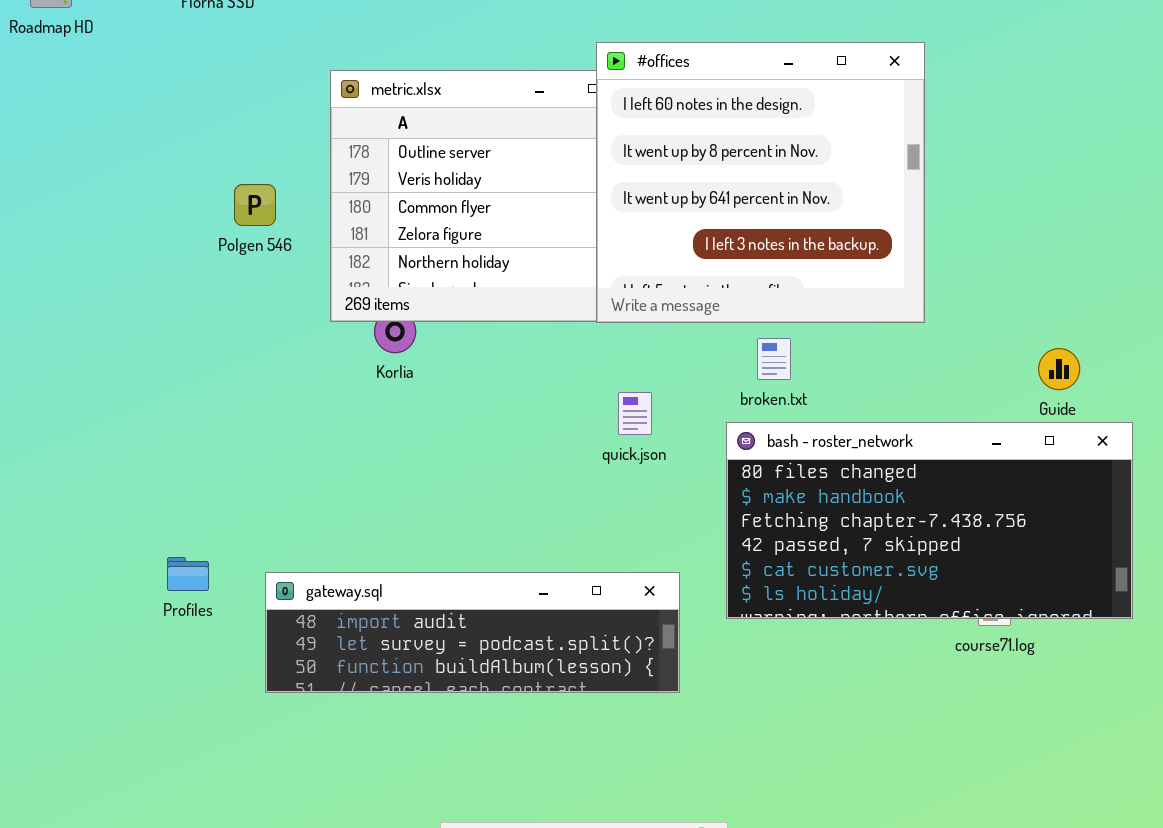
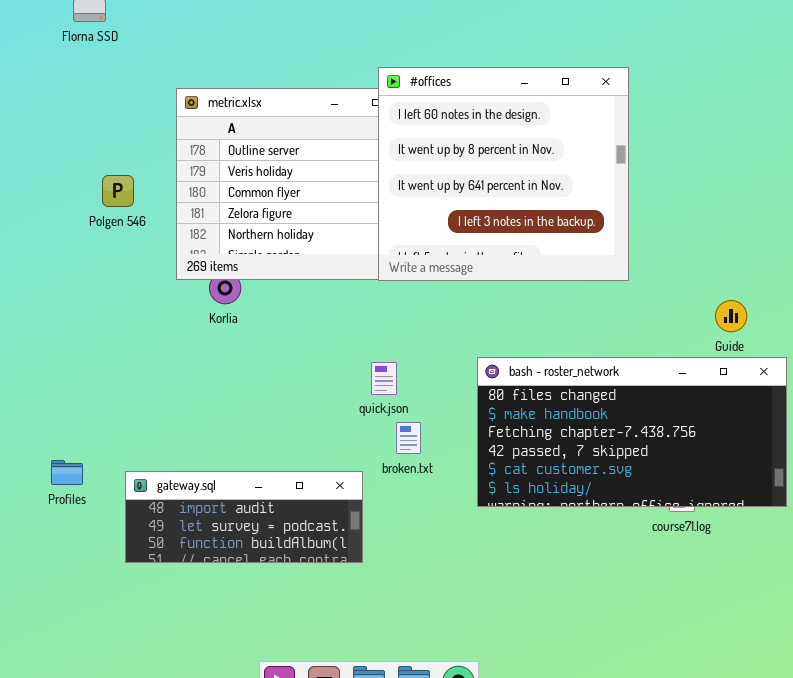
broken.txt: [757,338,791,380] -> [396,422,421,454], moved
quick.json: [618,392,652,435] -> [371,362,397,395], moved
gateway.sql: [265,572,680,693] -> [125,471,363,563], resized

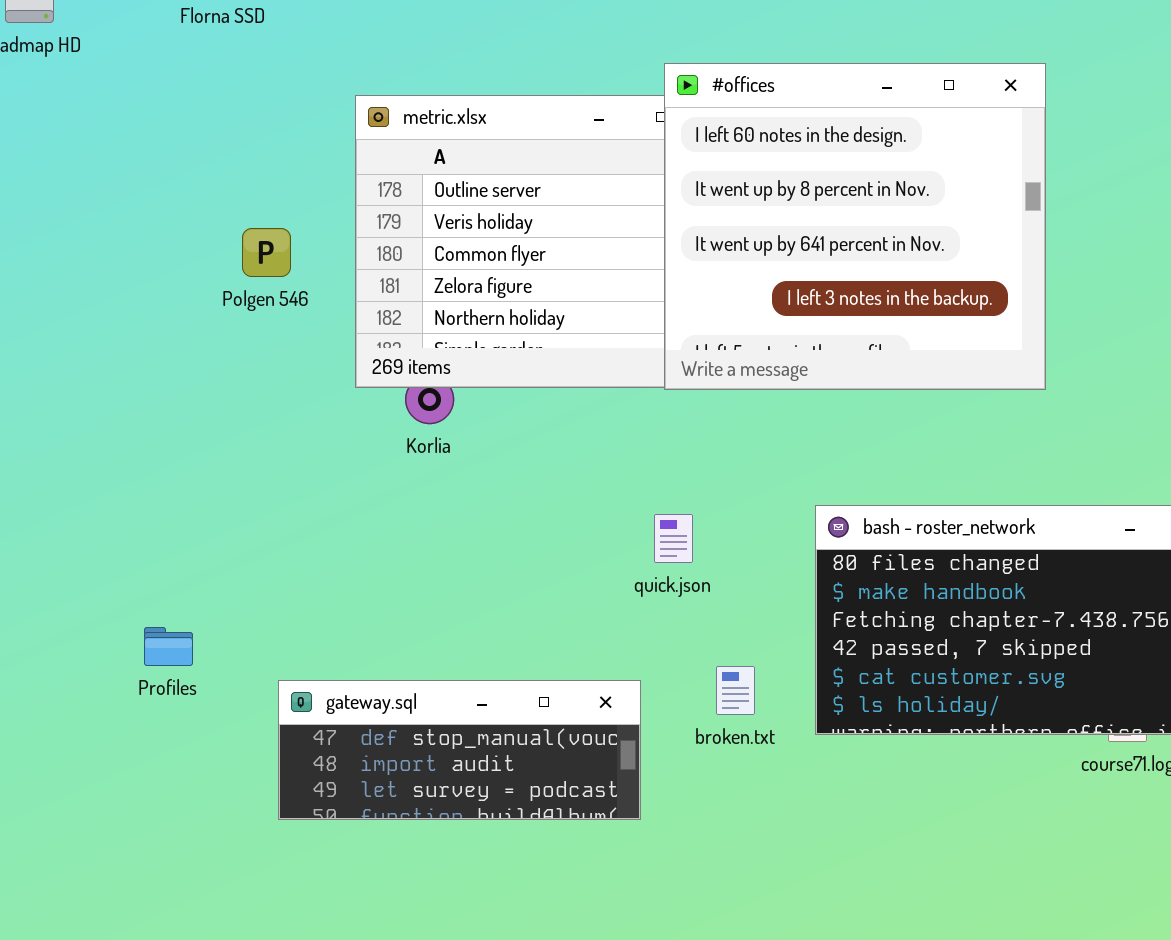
broken.txt: [396,422,421,454] -> [716,666,755,715], moved
Profiles: [51,460,83,485] -> [144,627,193,666], moved
gateway.sql: [125,471,363,563] -> [278,680,641,820], scrolled up 1 row

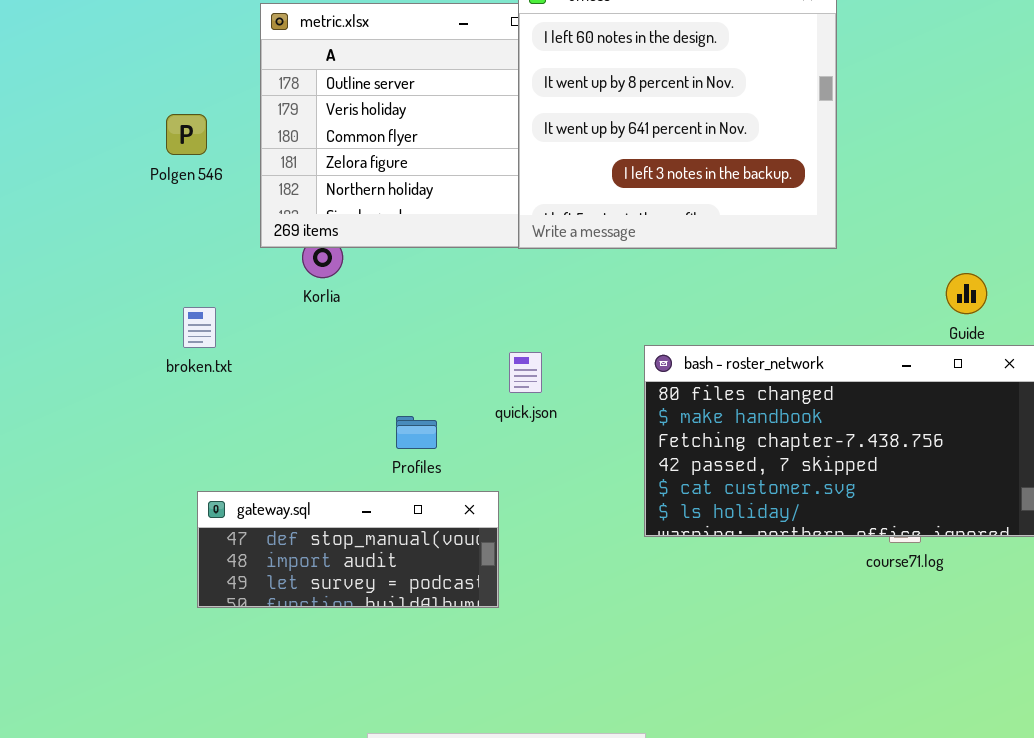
Profiles: [144,627,193,666] -> [396,416,437,449], moved
broken.txt: [716,666,755,715] -> [183,307,216,348], moved

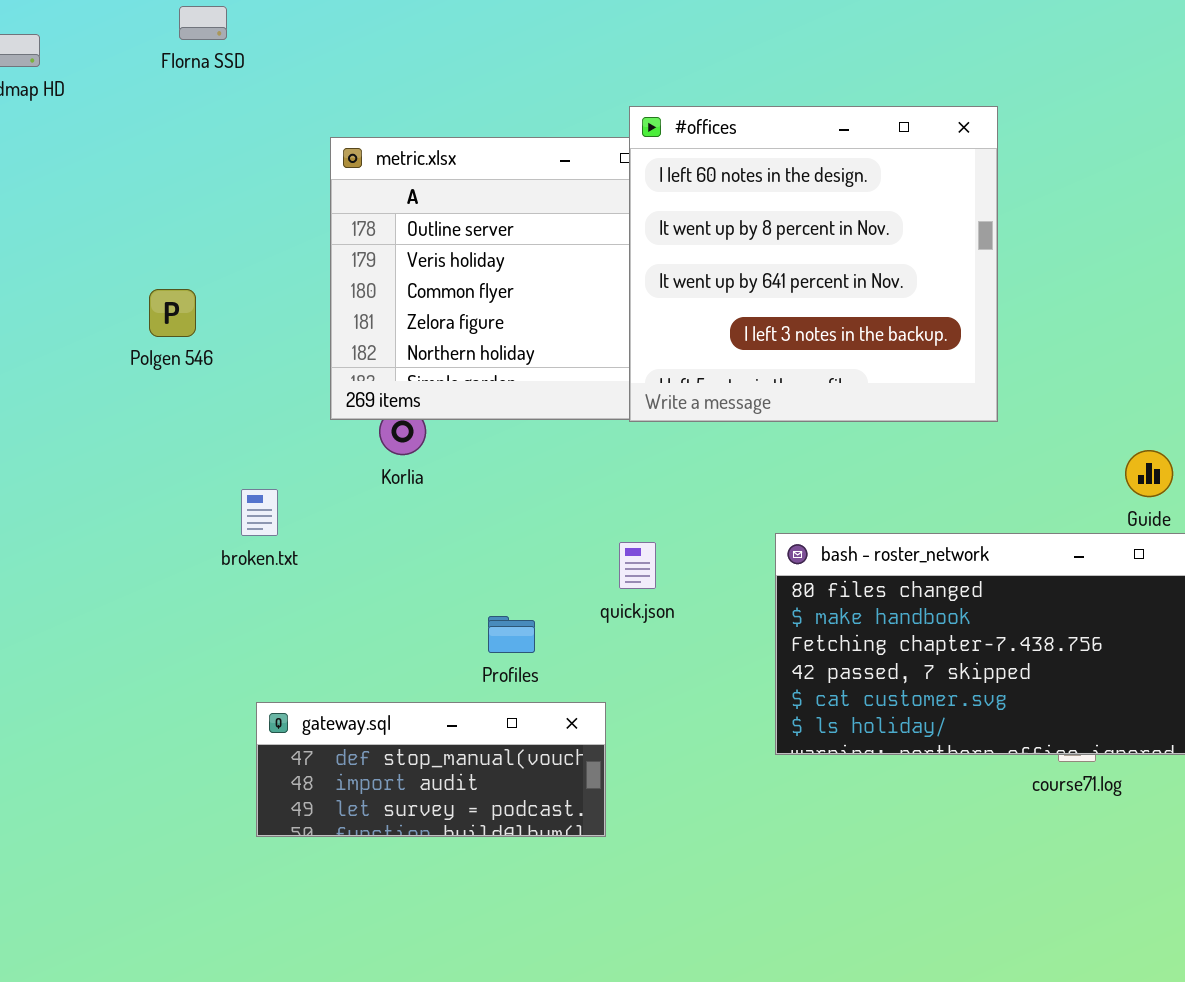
Polgen 546: [166,114,207,155] -> [149,289,196,337], moved

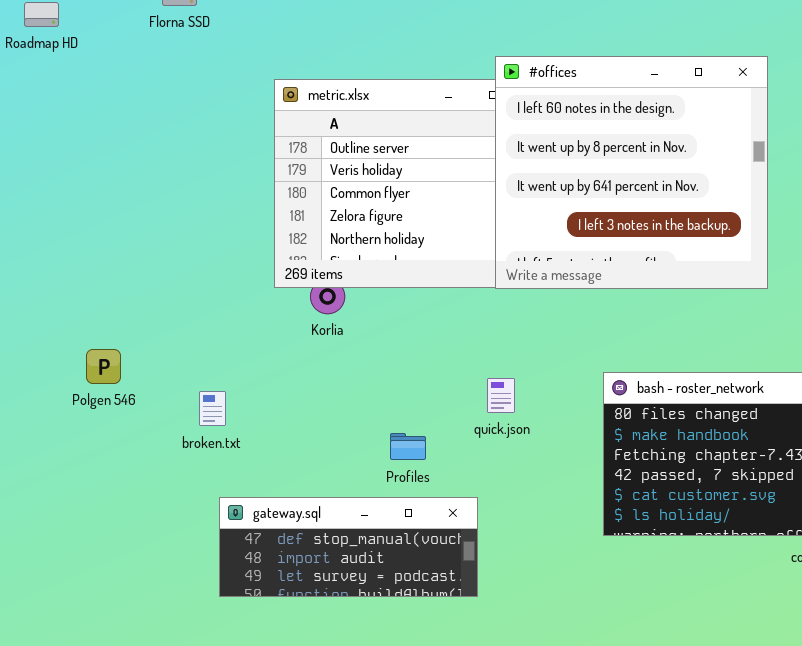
Polgen 546: [149,289,196,337] -> [86,349,121,384], moved
broken.txt: [241,489,278,536] -> [199,391,226,426], moved

